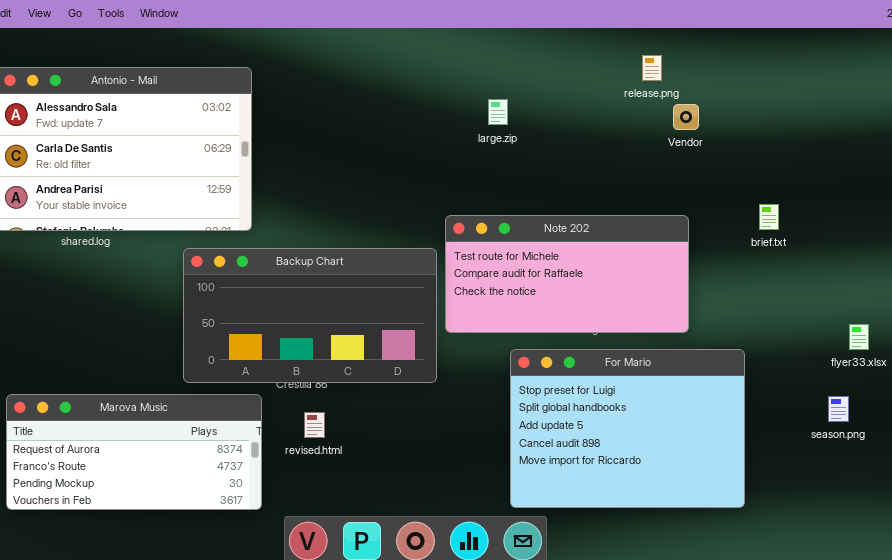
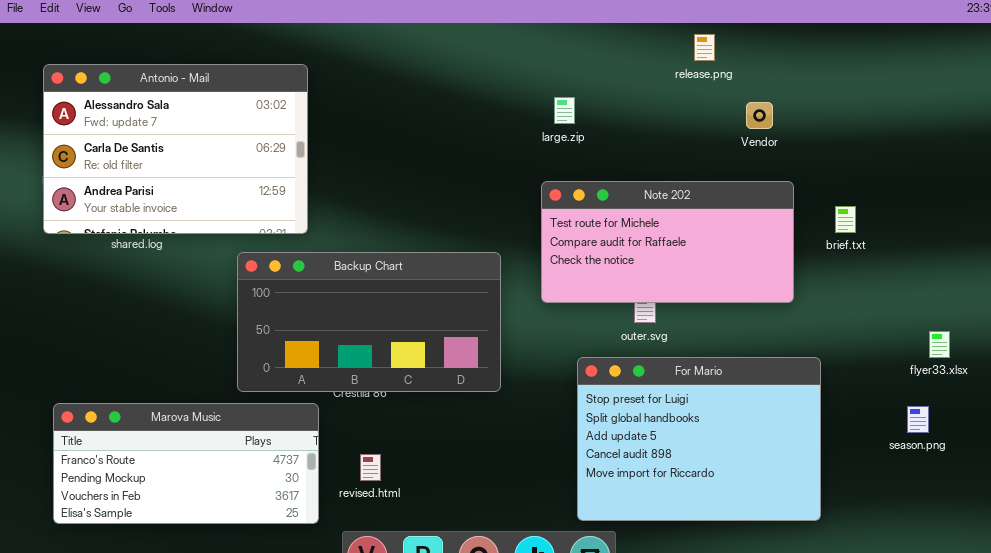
release.png: [642,55,662,81] -> [694,34,715,61], moved
Note 202: [445,215,689,333] -> [541,181,794,303], moved
Marova Music: [6,394,262,510] -> [53,403,319,524], scrolled down 1 row
revised.html: [304,412,325,438] -> [360,454,381,481], moved

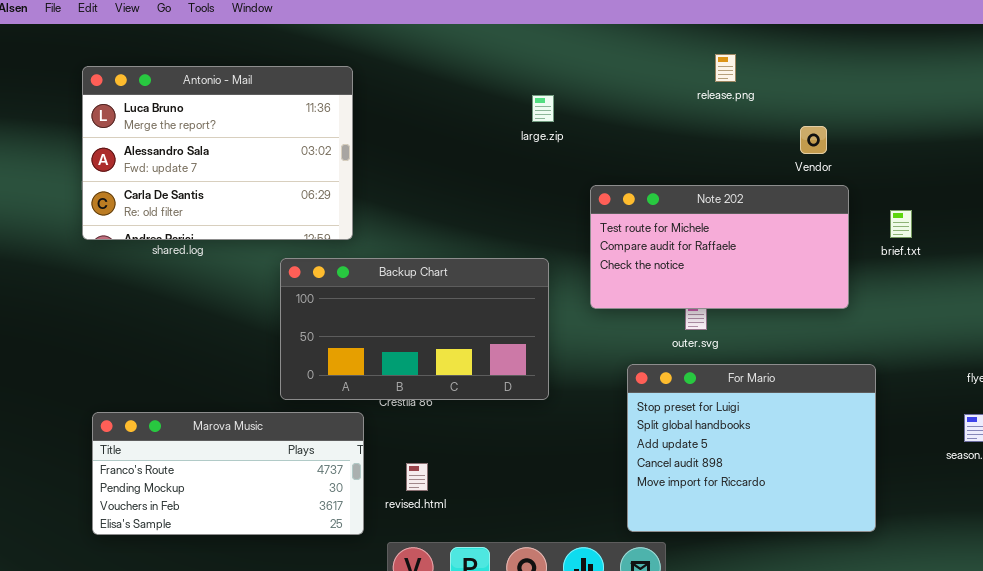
release.png: [694,34,715,61] -> [715,54,736,82], moved
Antonio - Mail: [43,64,308,234] -> [82,66,353,240], scrolled up 1 row
large.zip: [554,97,575,124] -> [532,95,554,122], moved
Vendor: [746,102,773,129] -> [800,126,827,154], moved

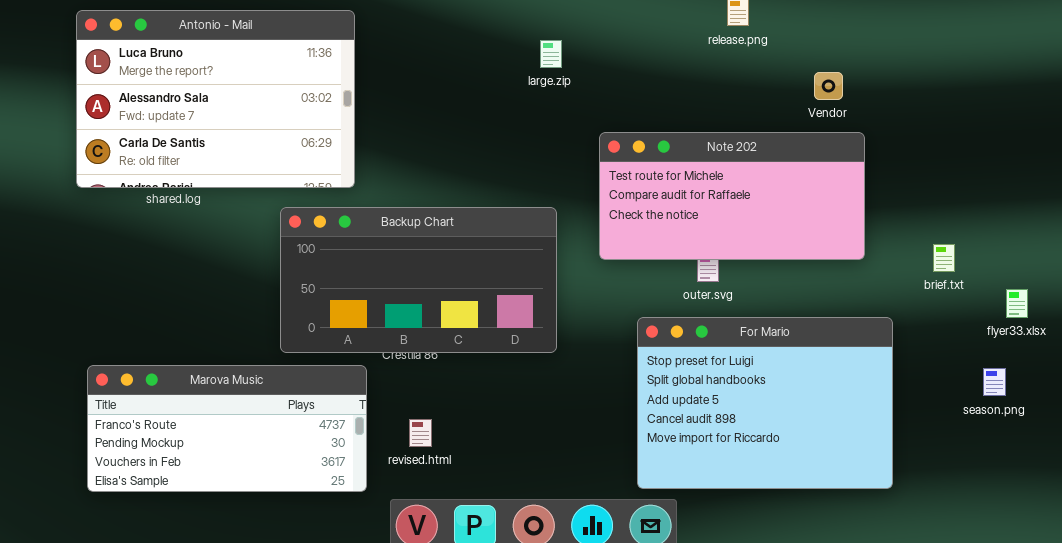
brief.txt: [890,210,912,238] -> [933,244,955,272], moved

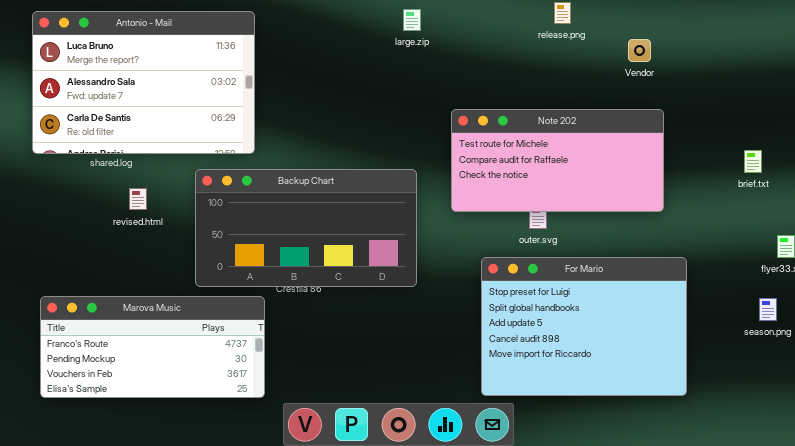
large.zip: [540,40,562,68] -> [403,9,421,31], moved
Vendor: [814,72,843,100] -> [628,39,651,62], moved
brief.txt: [933,244,955,272] -> [744,150,762,173], moved
revised.html: [409,419,432,447] -> [129,188,147,210], moved

